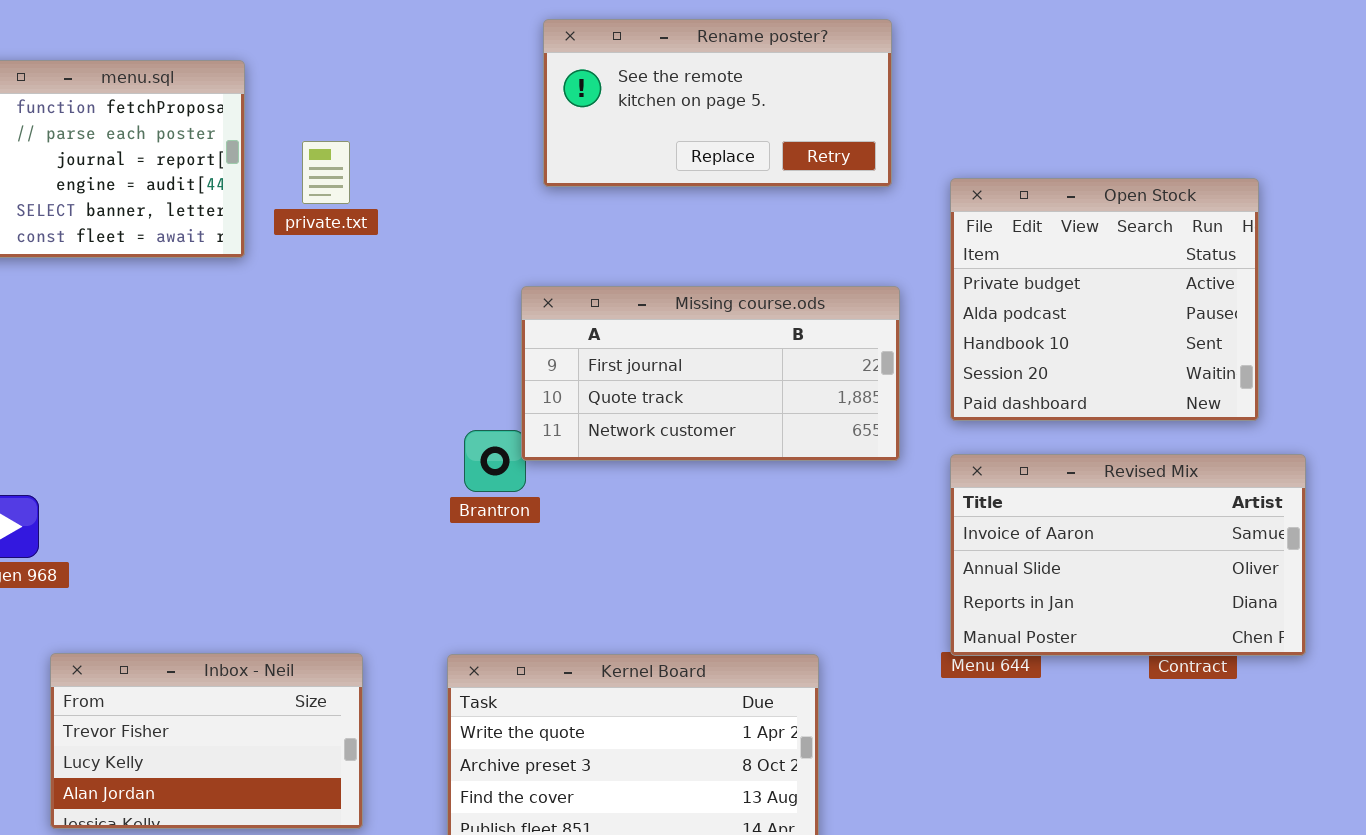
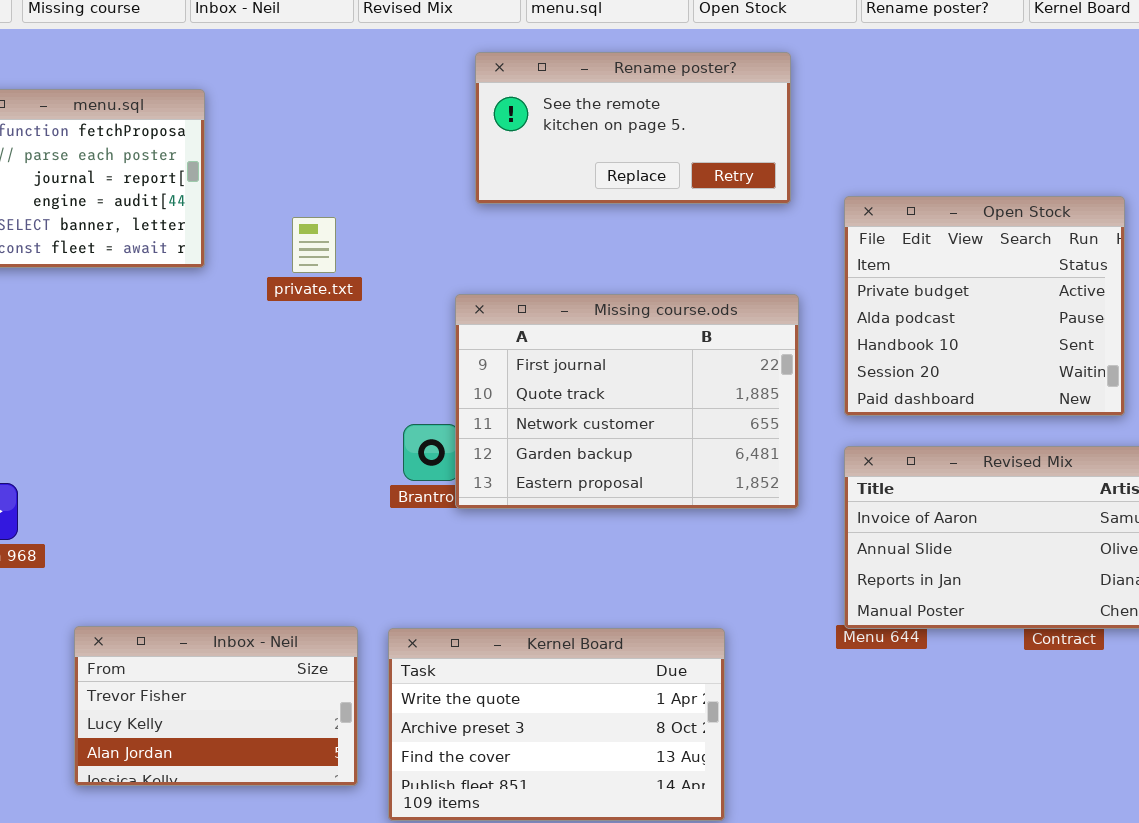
private.txt: [302,141,350,204] -> [292,217,336,273], moved
Missing course.ods: [521,286,900,461] -> [455,294,799,509], resized
Inbox - Neil: [50,653,363,829] -> [74,626,358,786], moved

